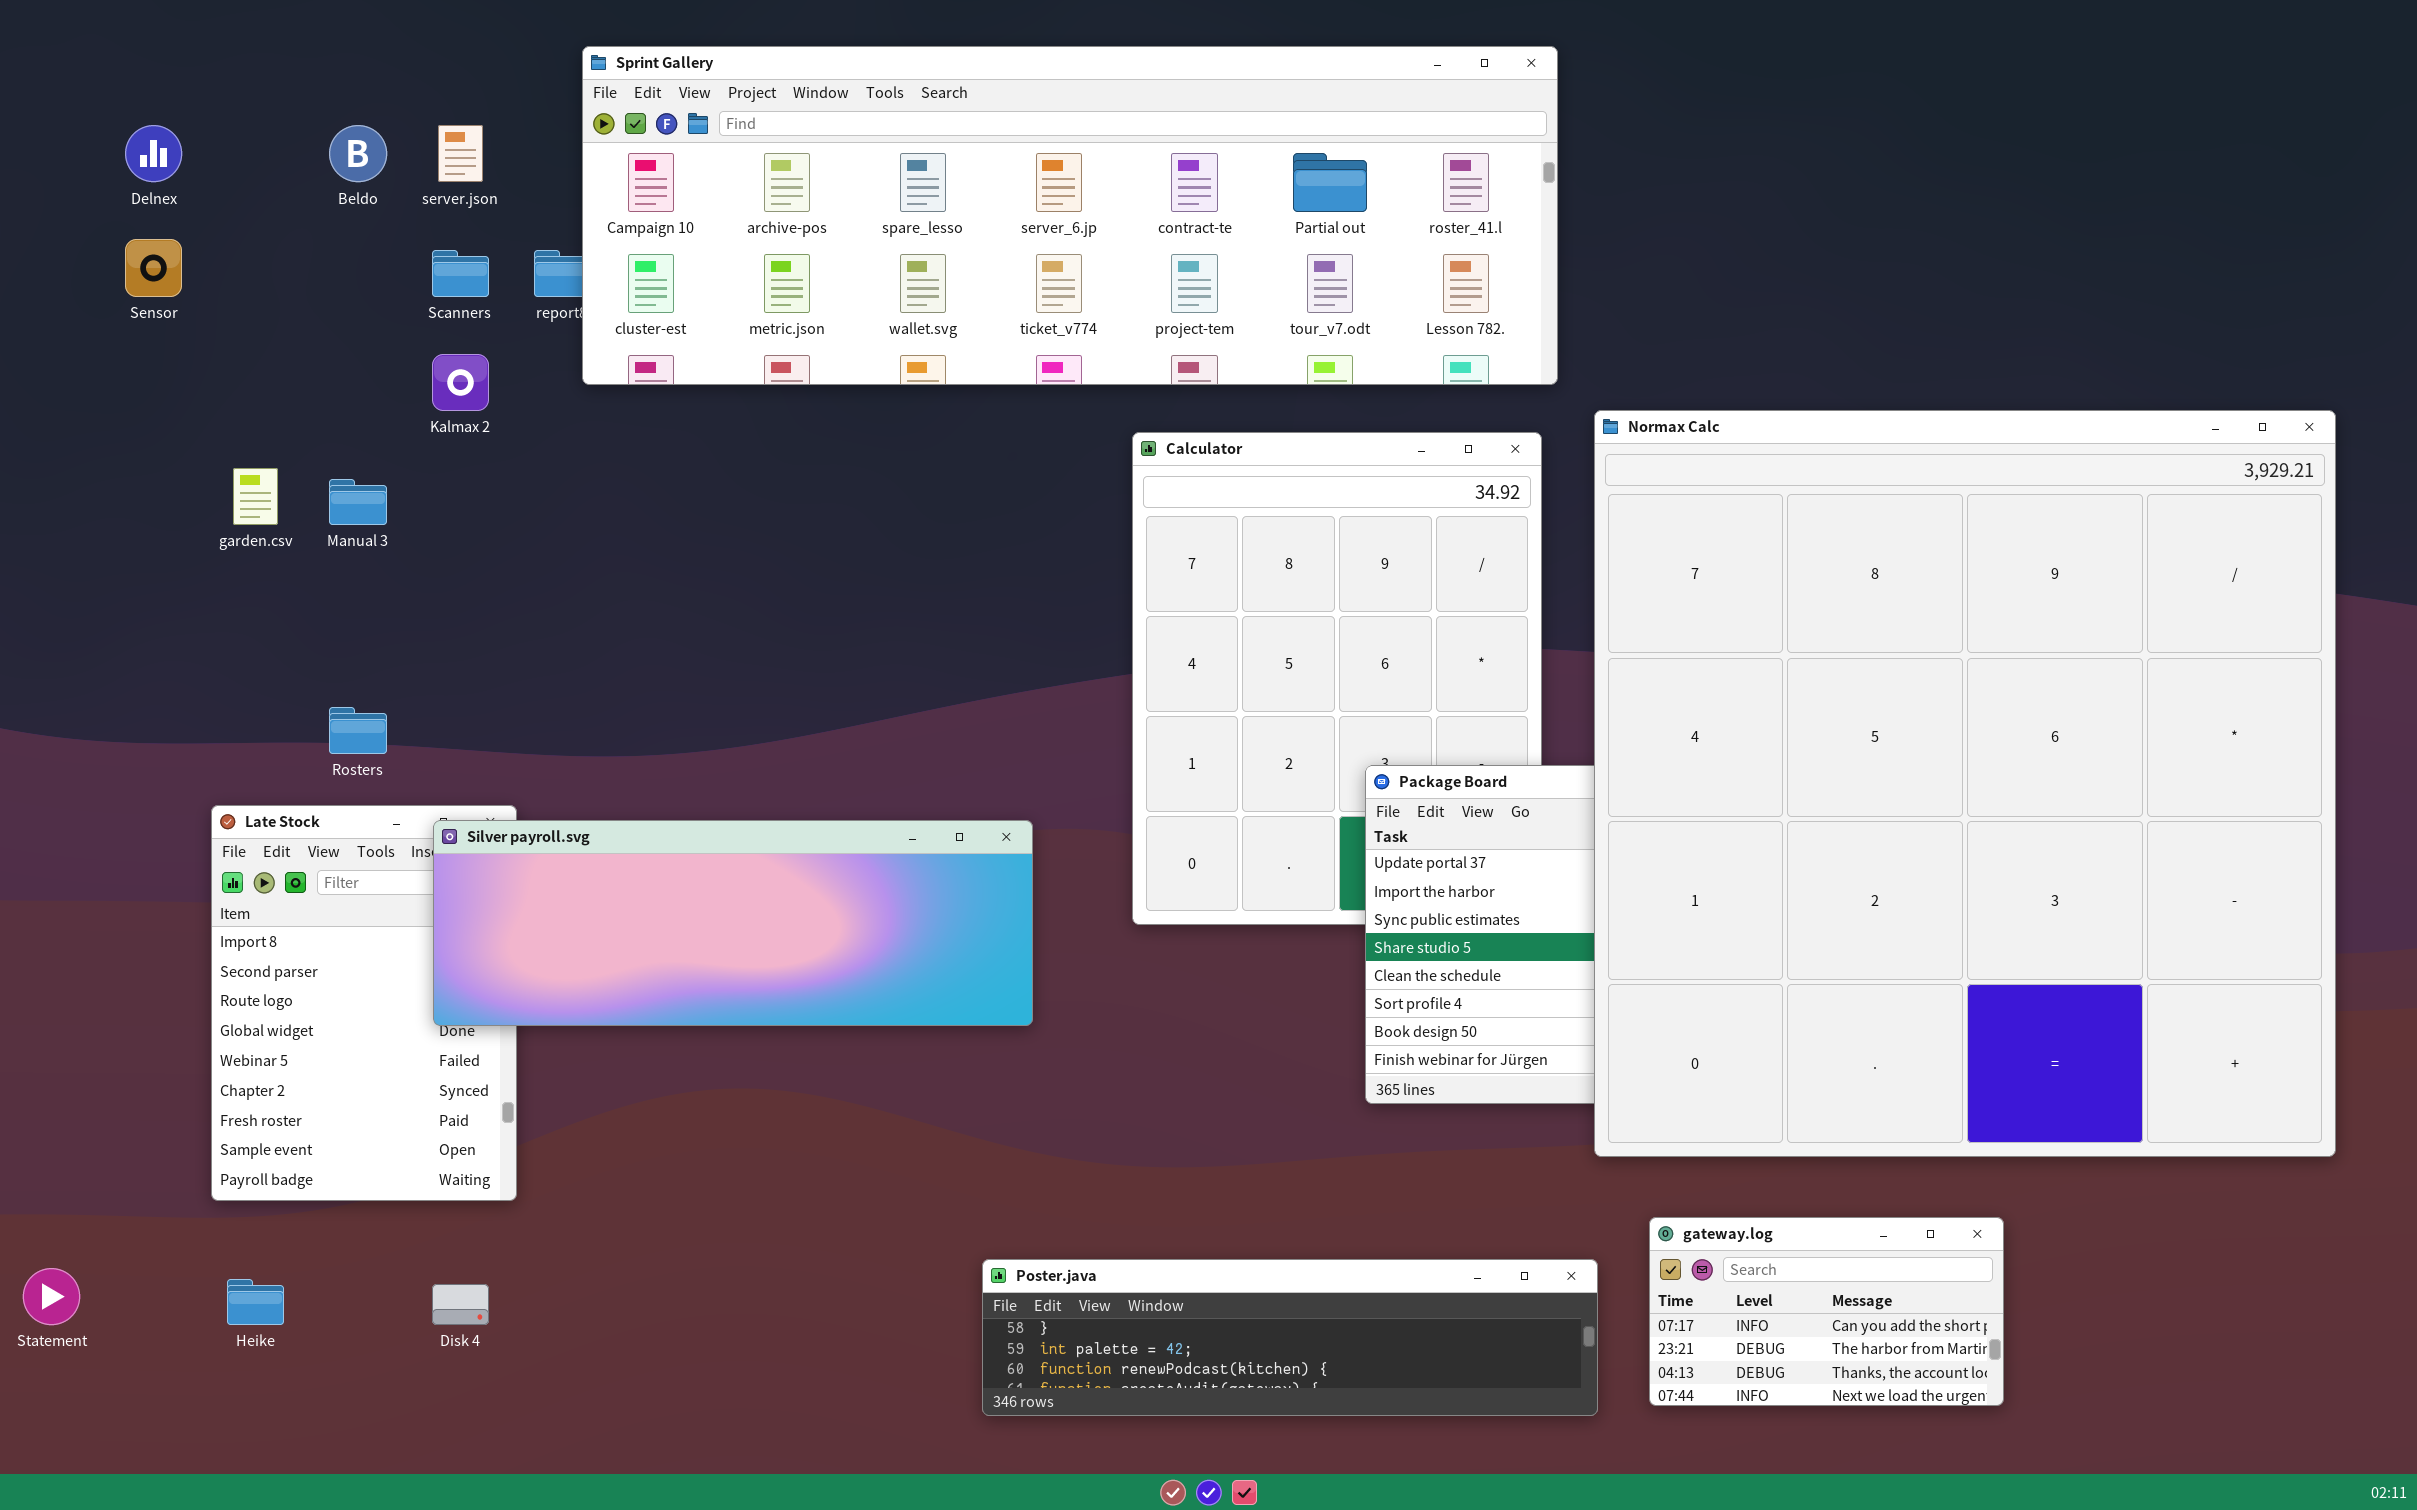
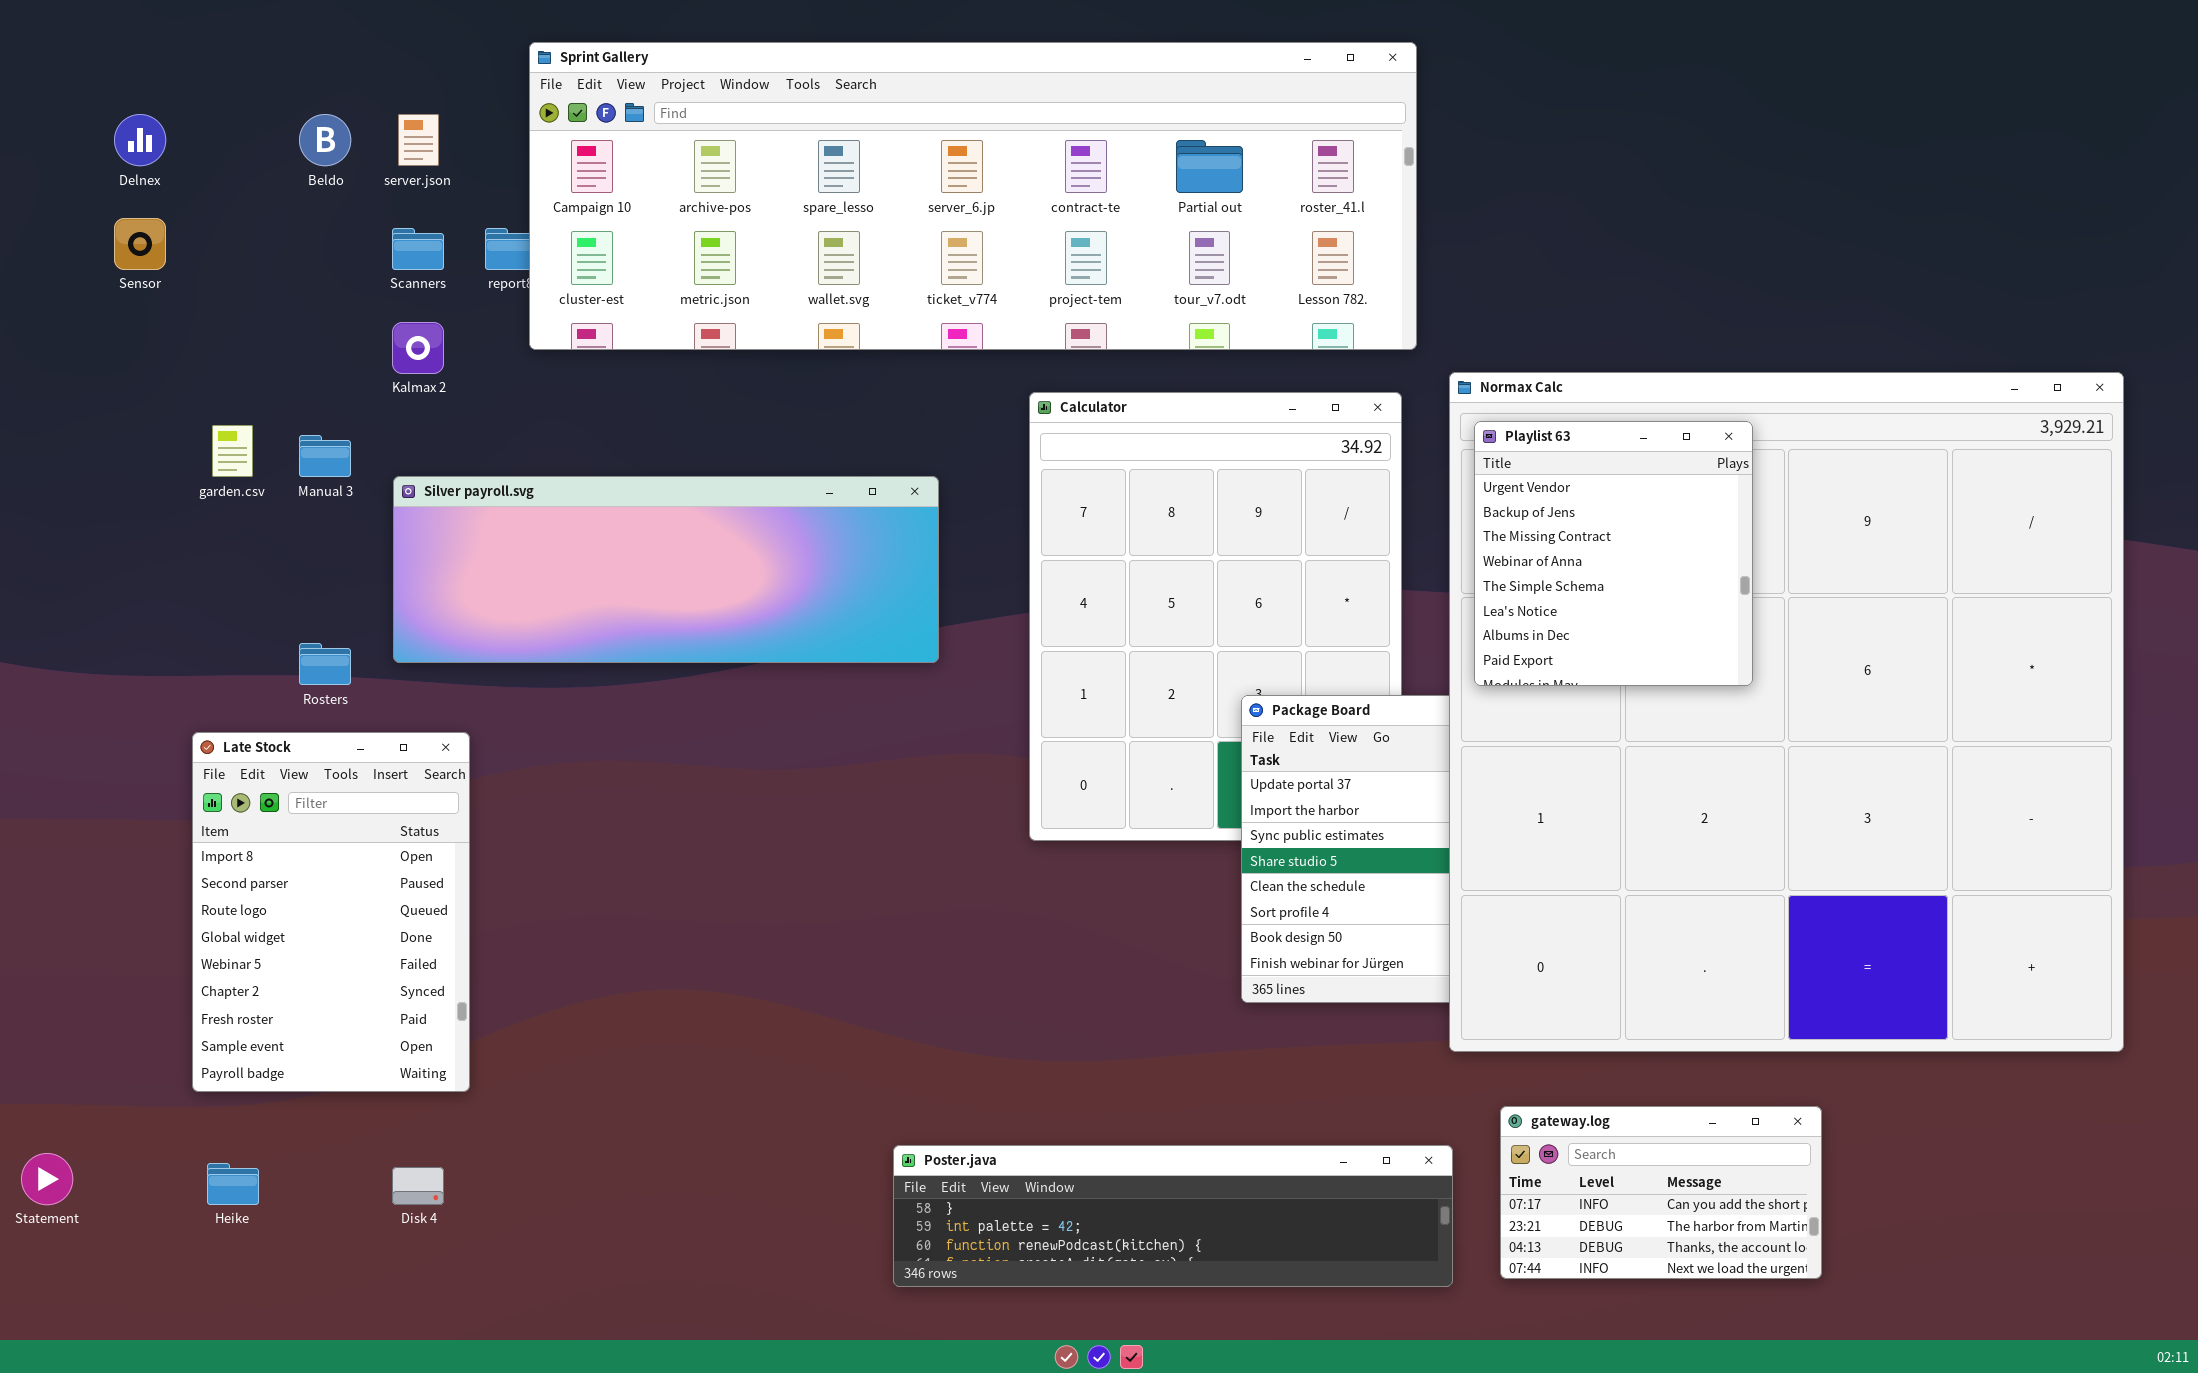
Playlist 63: none -> [1474,421,1753,686], opened
Silver payroll.svg: [433,820,1033,1026] -> [393,476,939,663], moved

